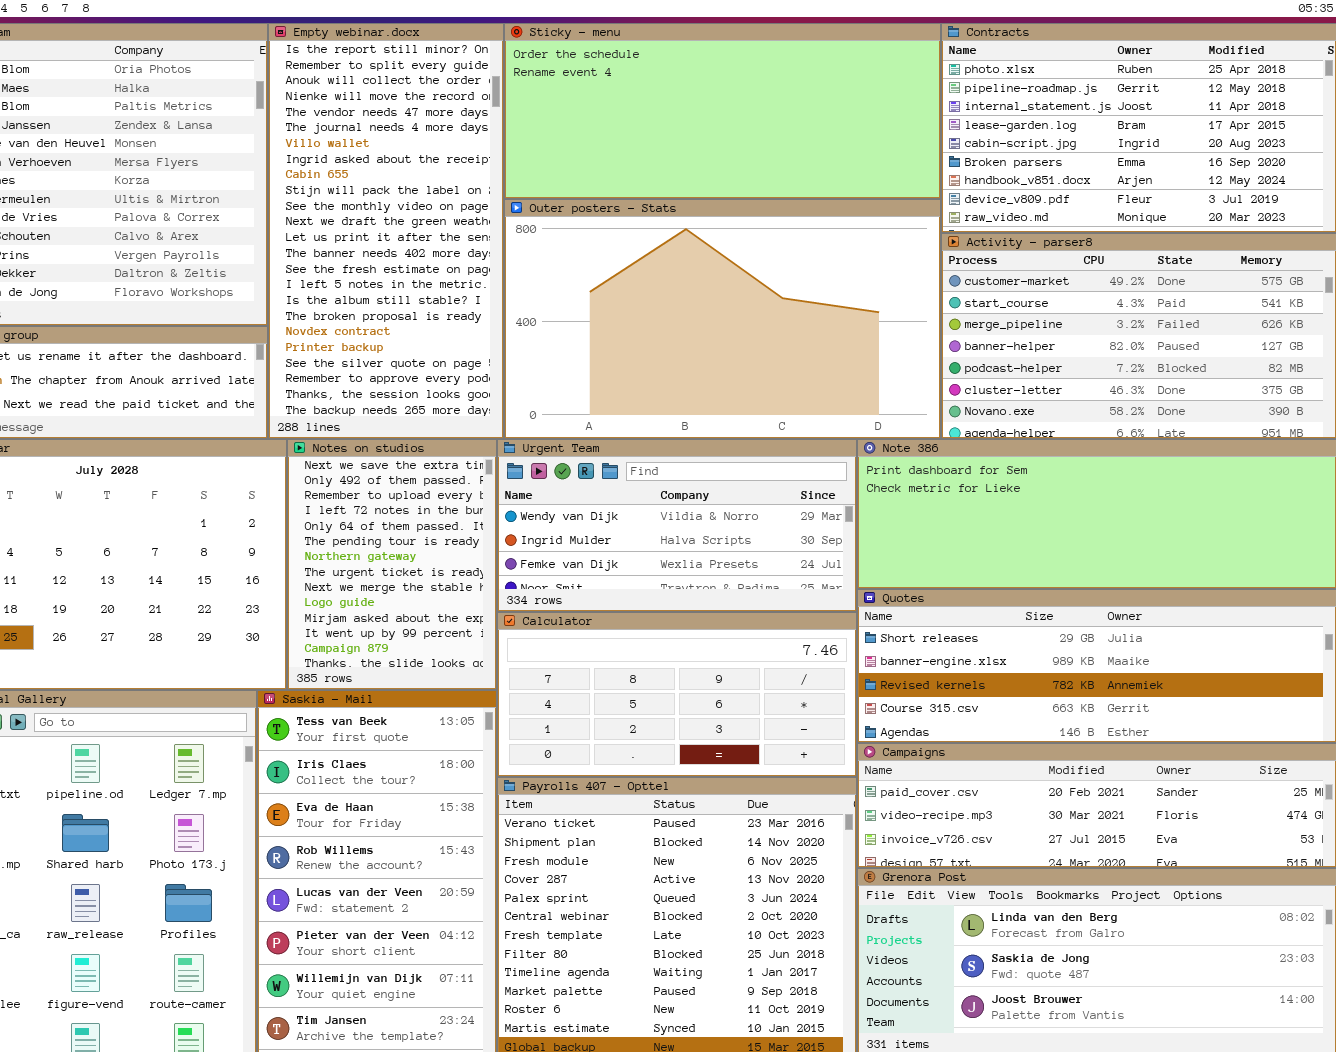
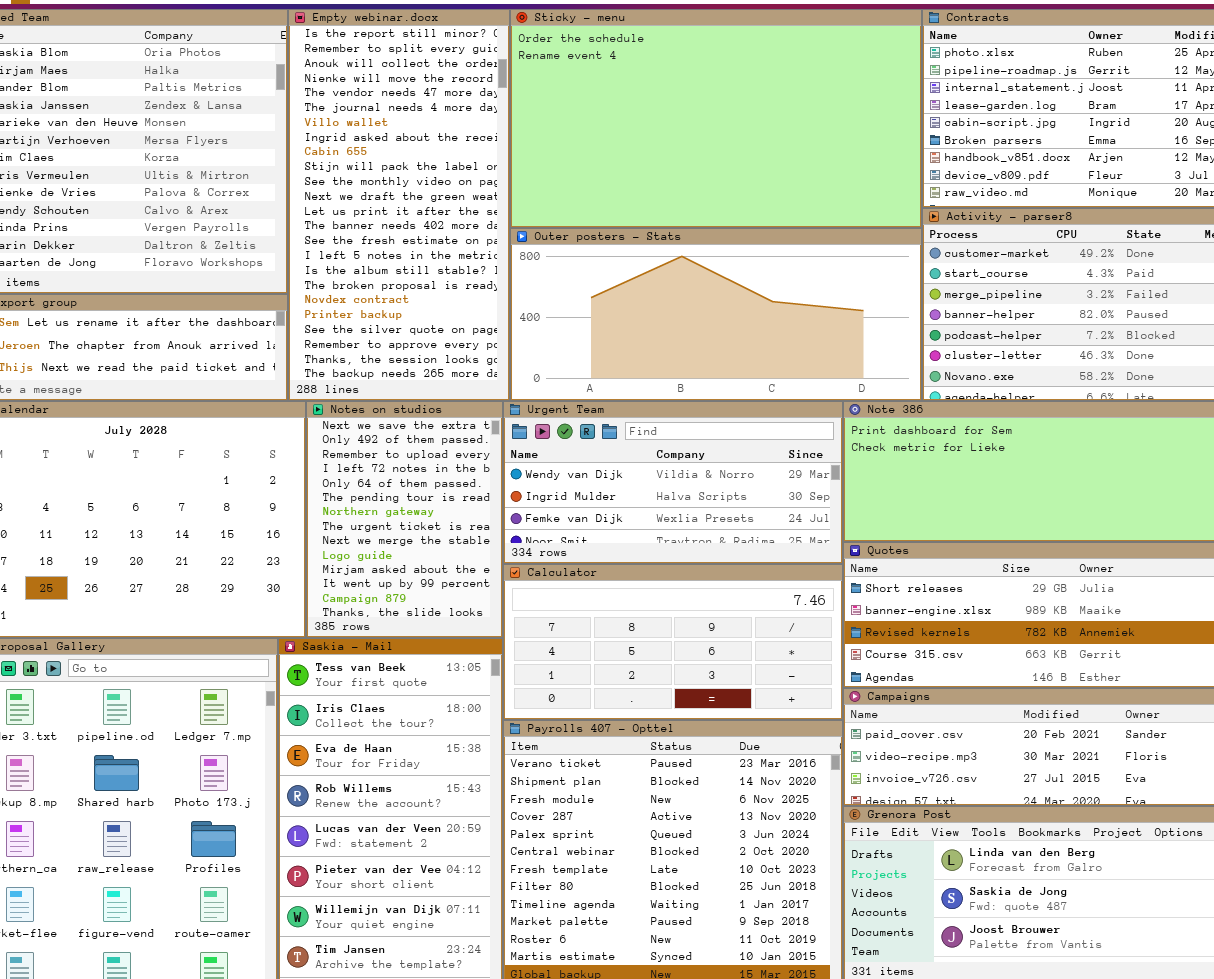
Sticky - menu: [504,23,941,199] -> [510,9,922,228], resized
Outer posters - Stats: [504,199,941,439] -> [510,228,922,401], resized

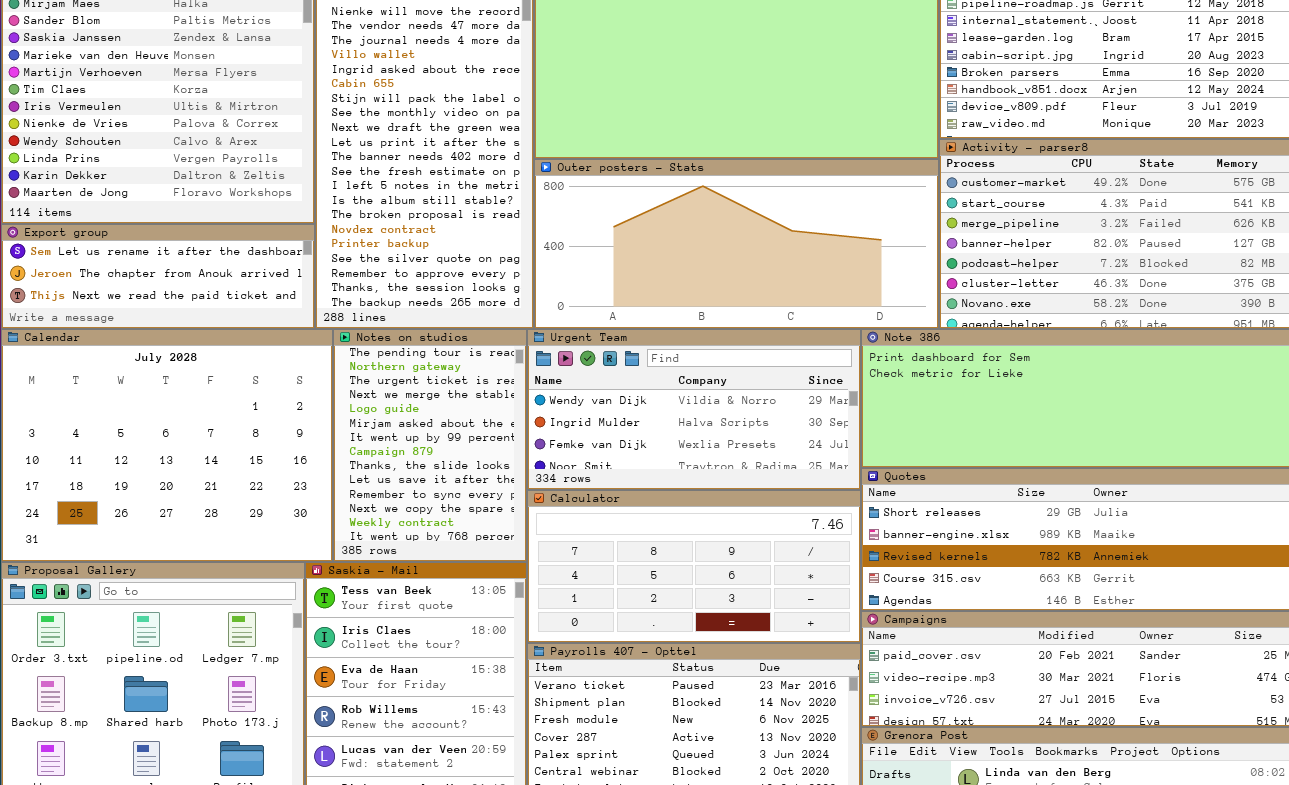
Notes on studios: [306,401,503,638] -> [333,329,527,562], scrolled down 5 rows

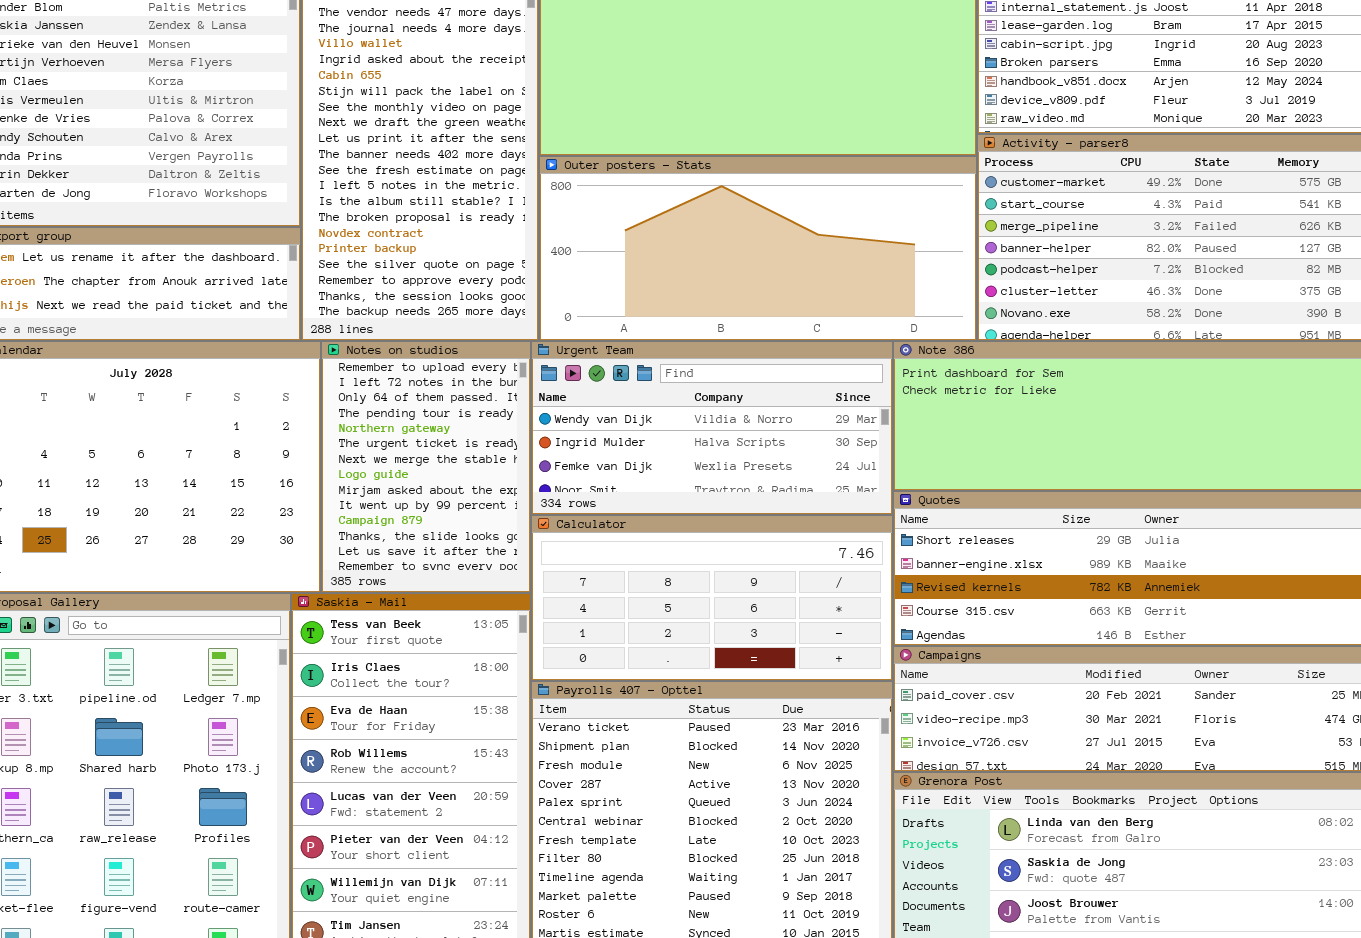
Notes on studios: [333,329,527,562] -> [321,341,531,593], scrolled up 3 rows

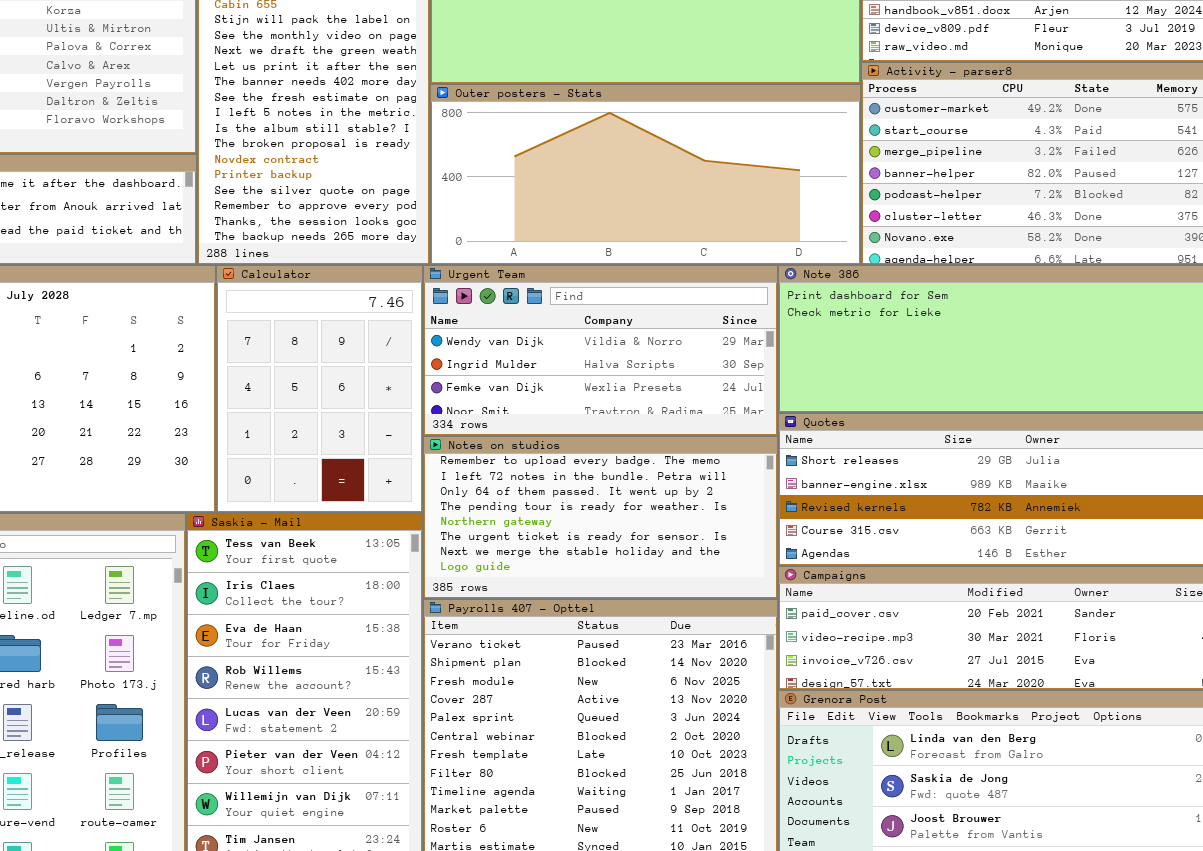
Notes on studios: [321,341,531,593] -> [423,436,778,599], moved, resized
Calculator: [531,515,893,681] -> [216,265,423,513], moved, resized

